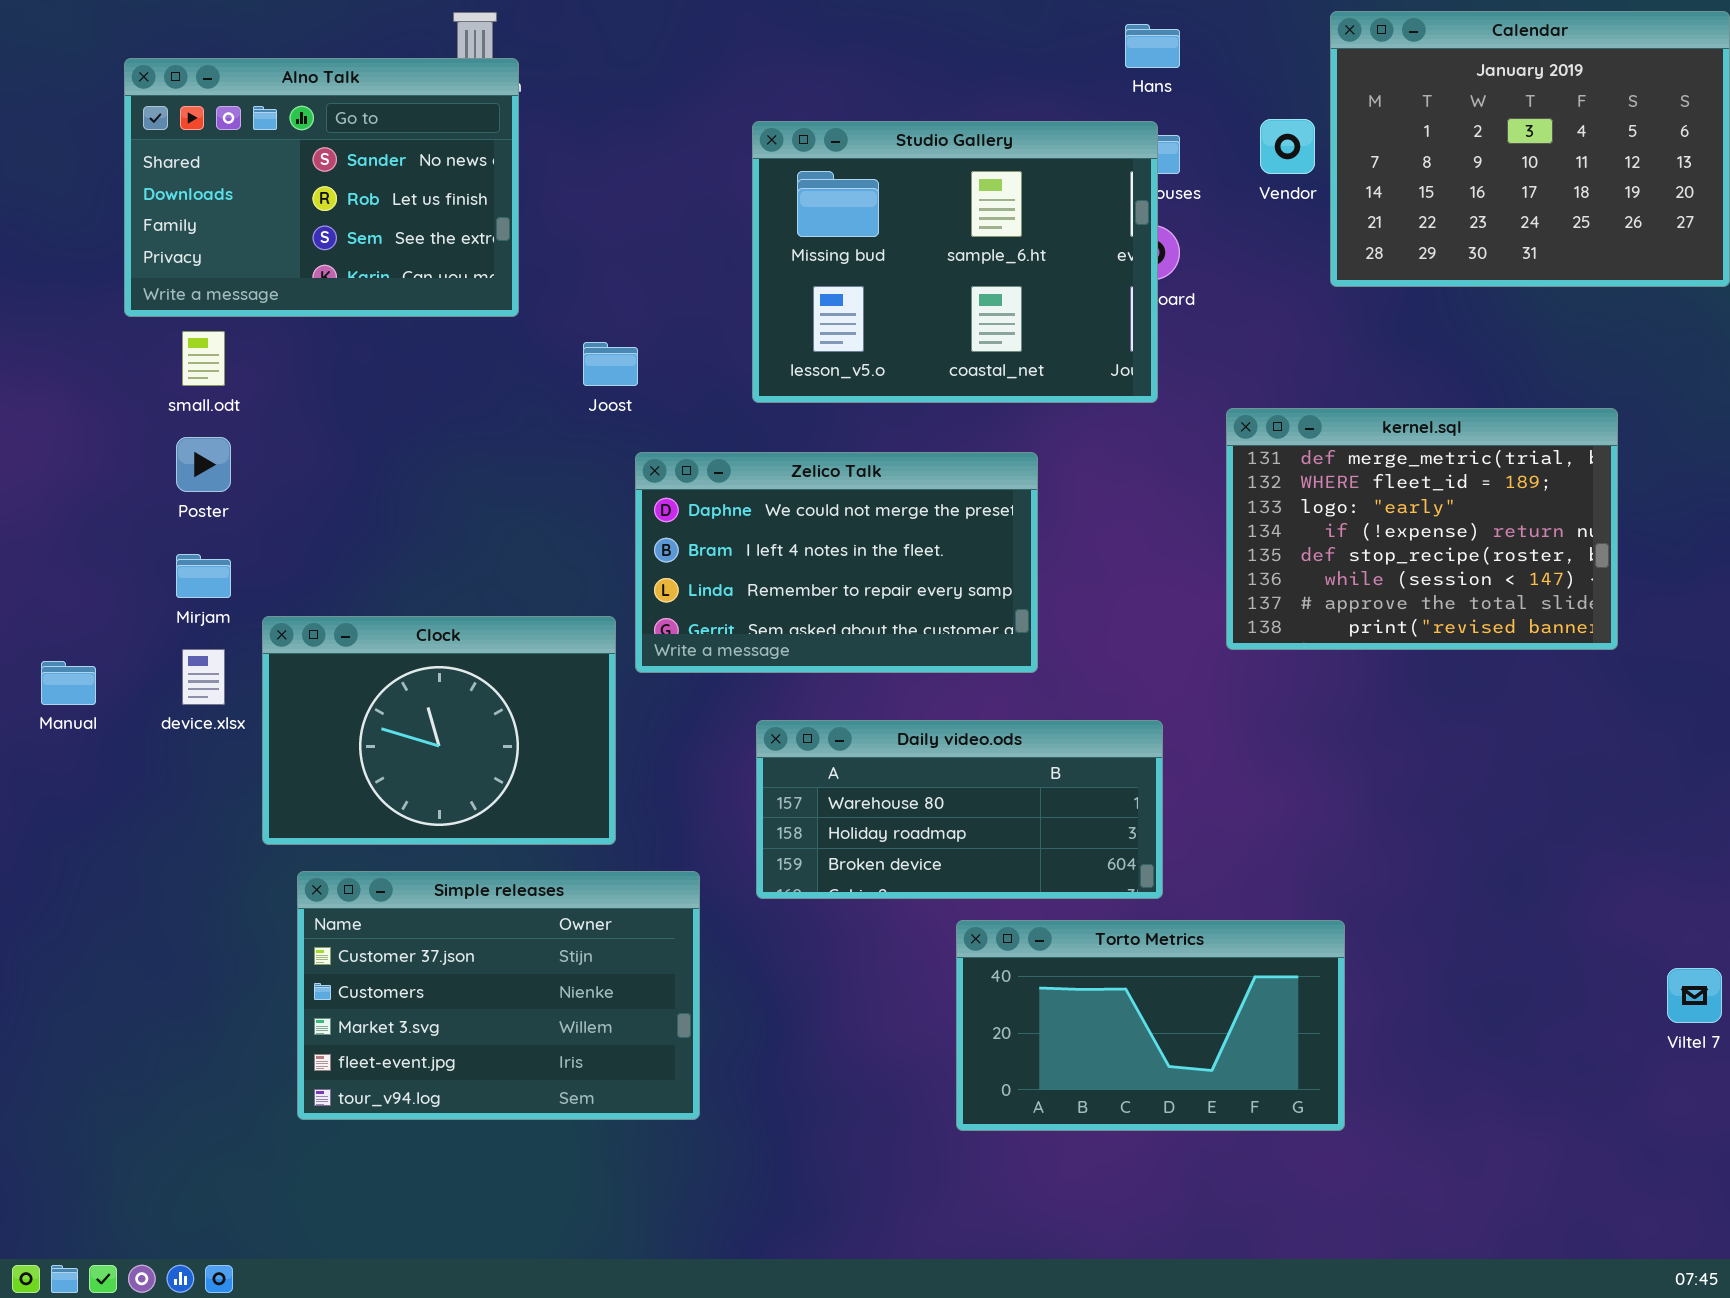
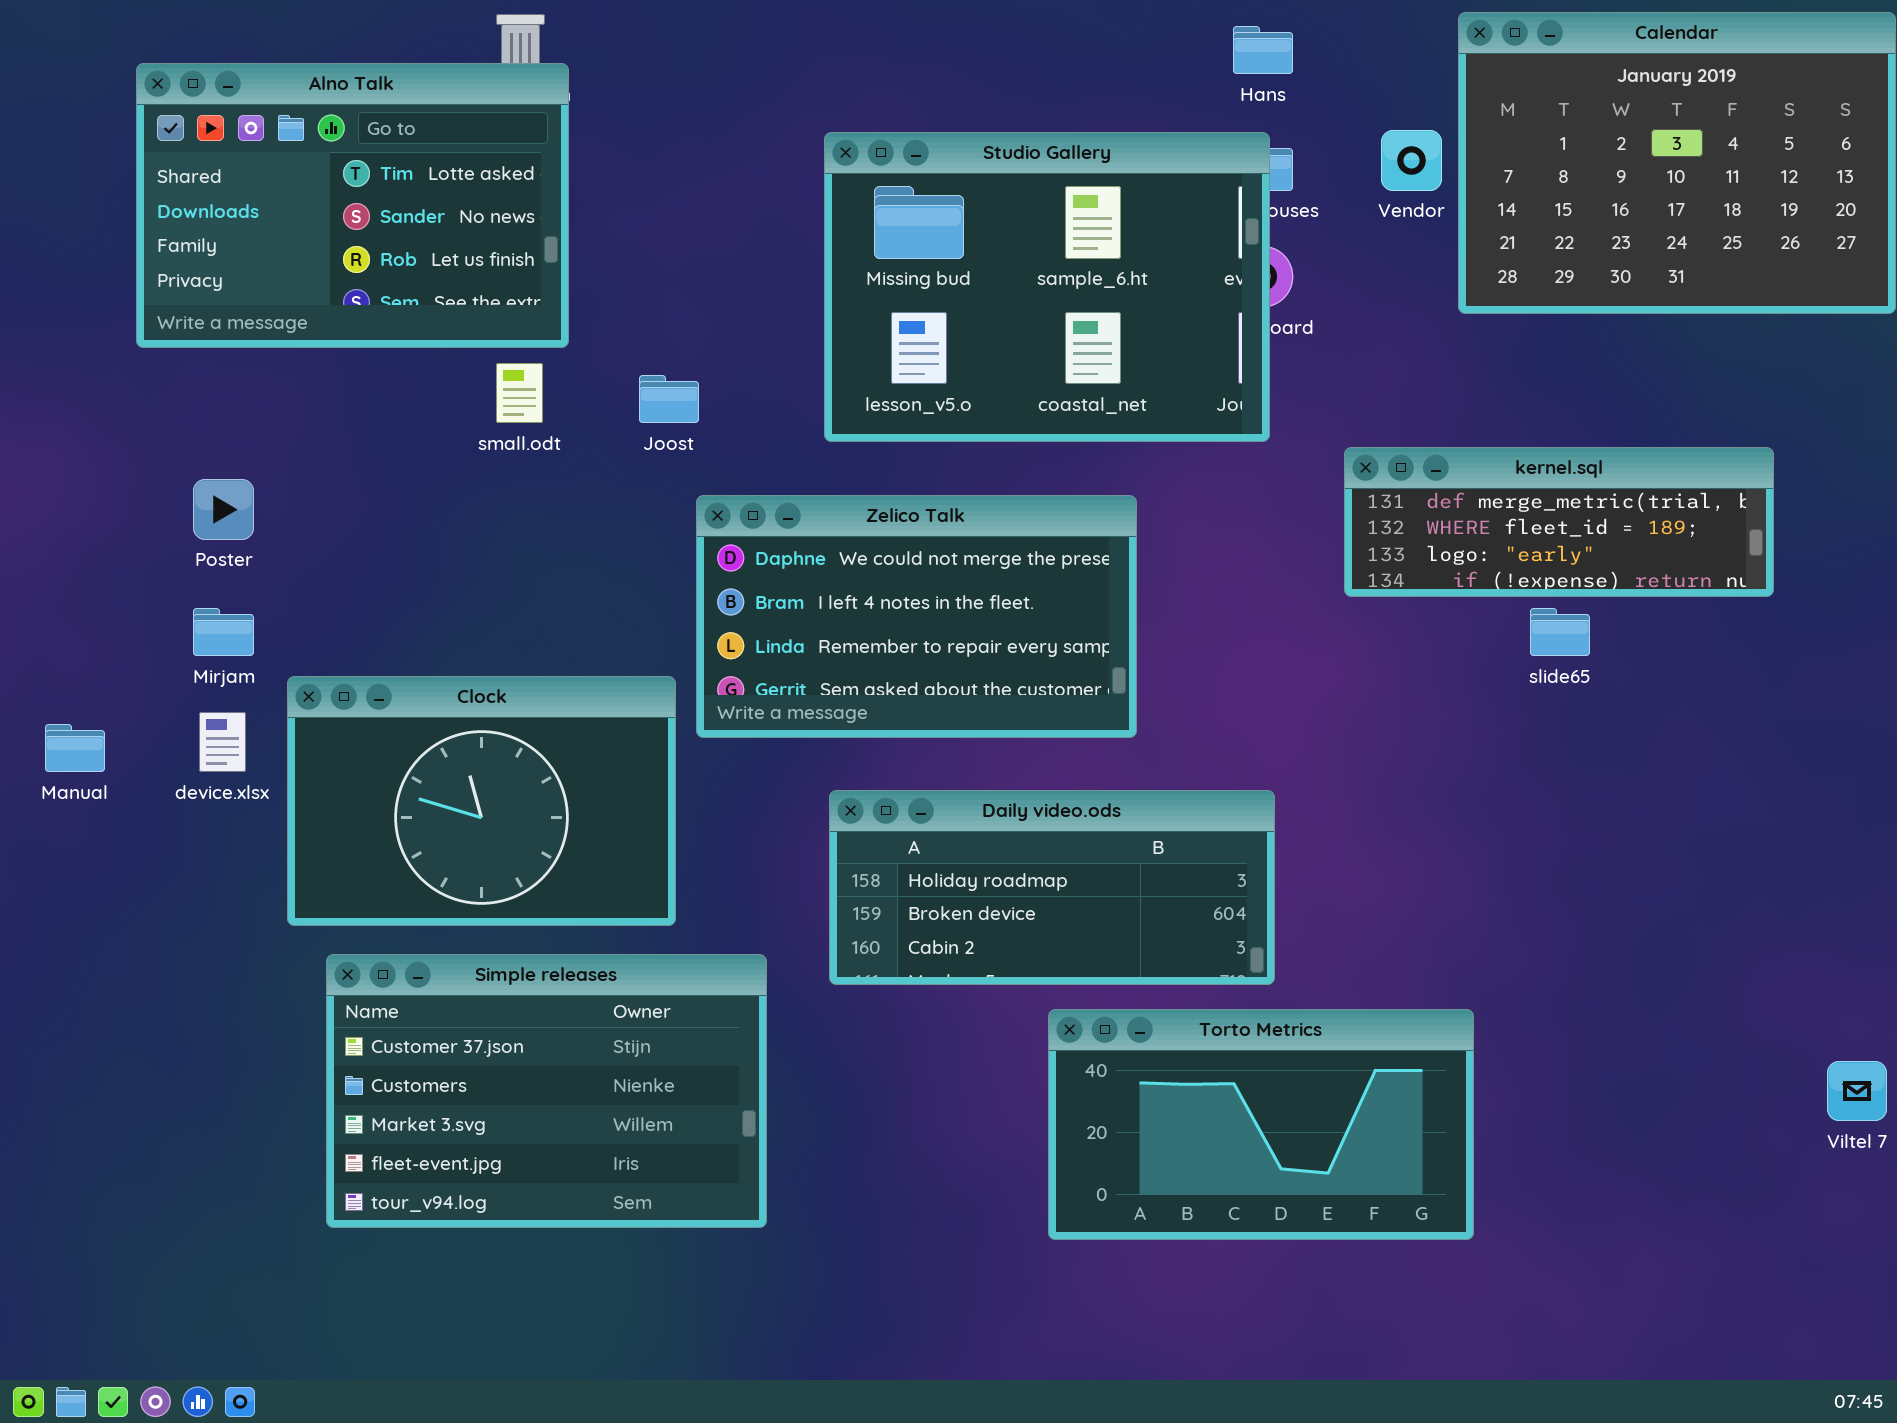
Alno Talk: [124,58,519,317] -> [136,63,569,348], scrolled up 1 row
small.odt: [182,331,225,386] -> [496,363,543,423], moved
kernel.sql: [1226,408,1618,650] -> [1344,447,1774,597], resized
Daily video.ods: [756,720,1163,899] -> [829,790,1275,985], scrolled down 1 row

